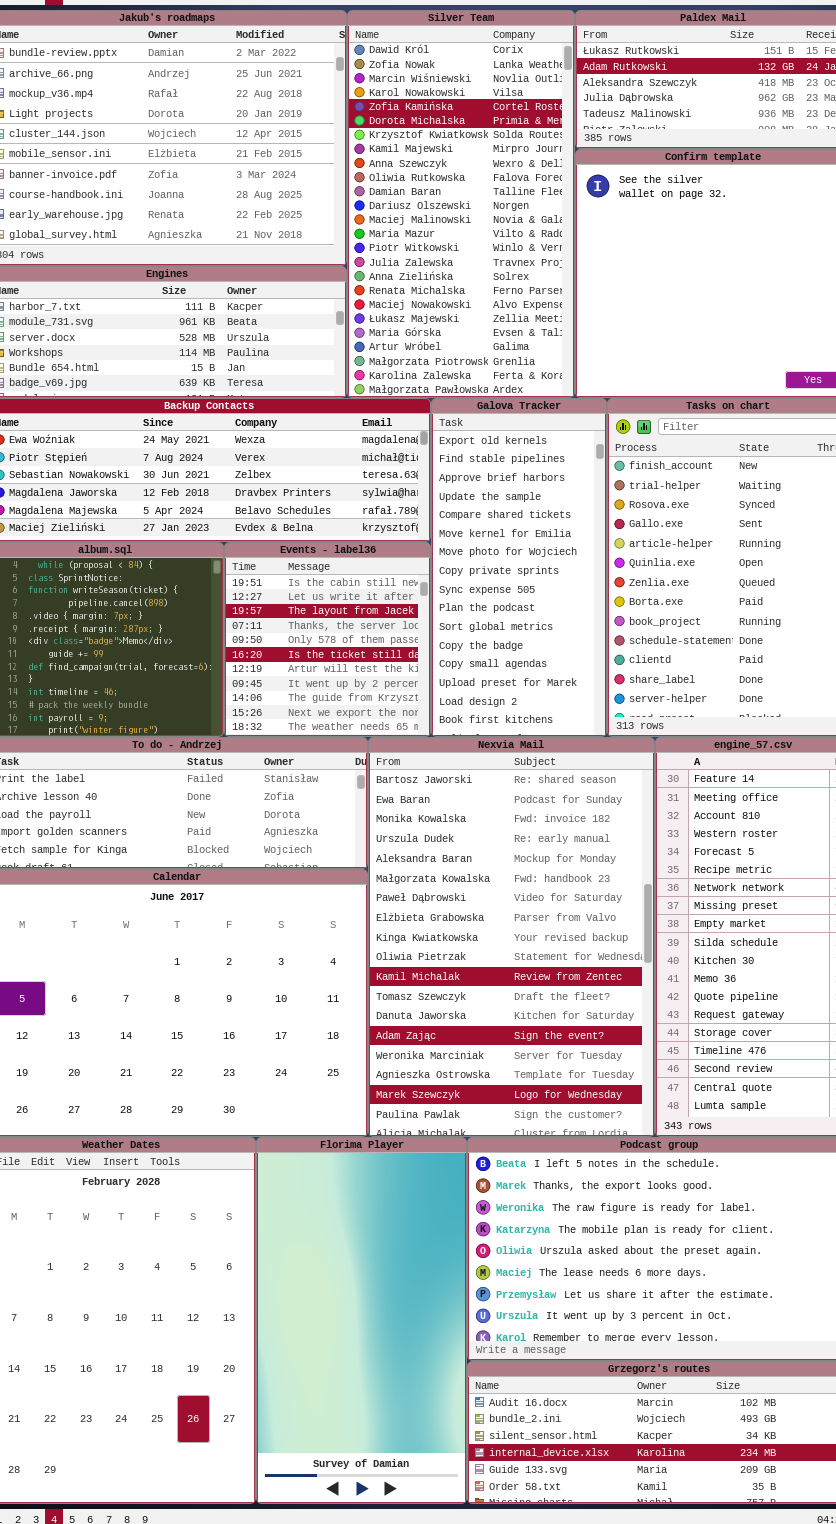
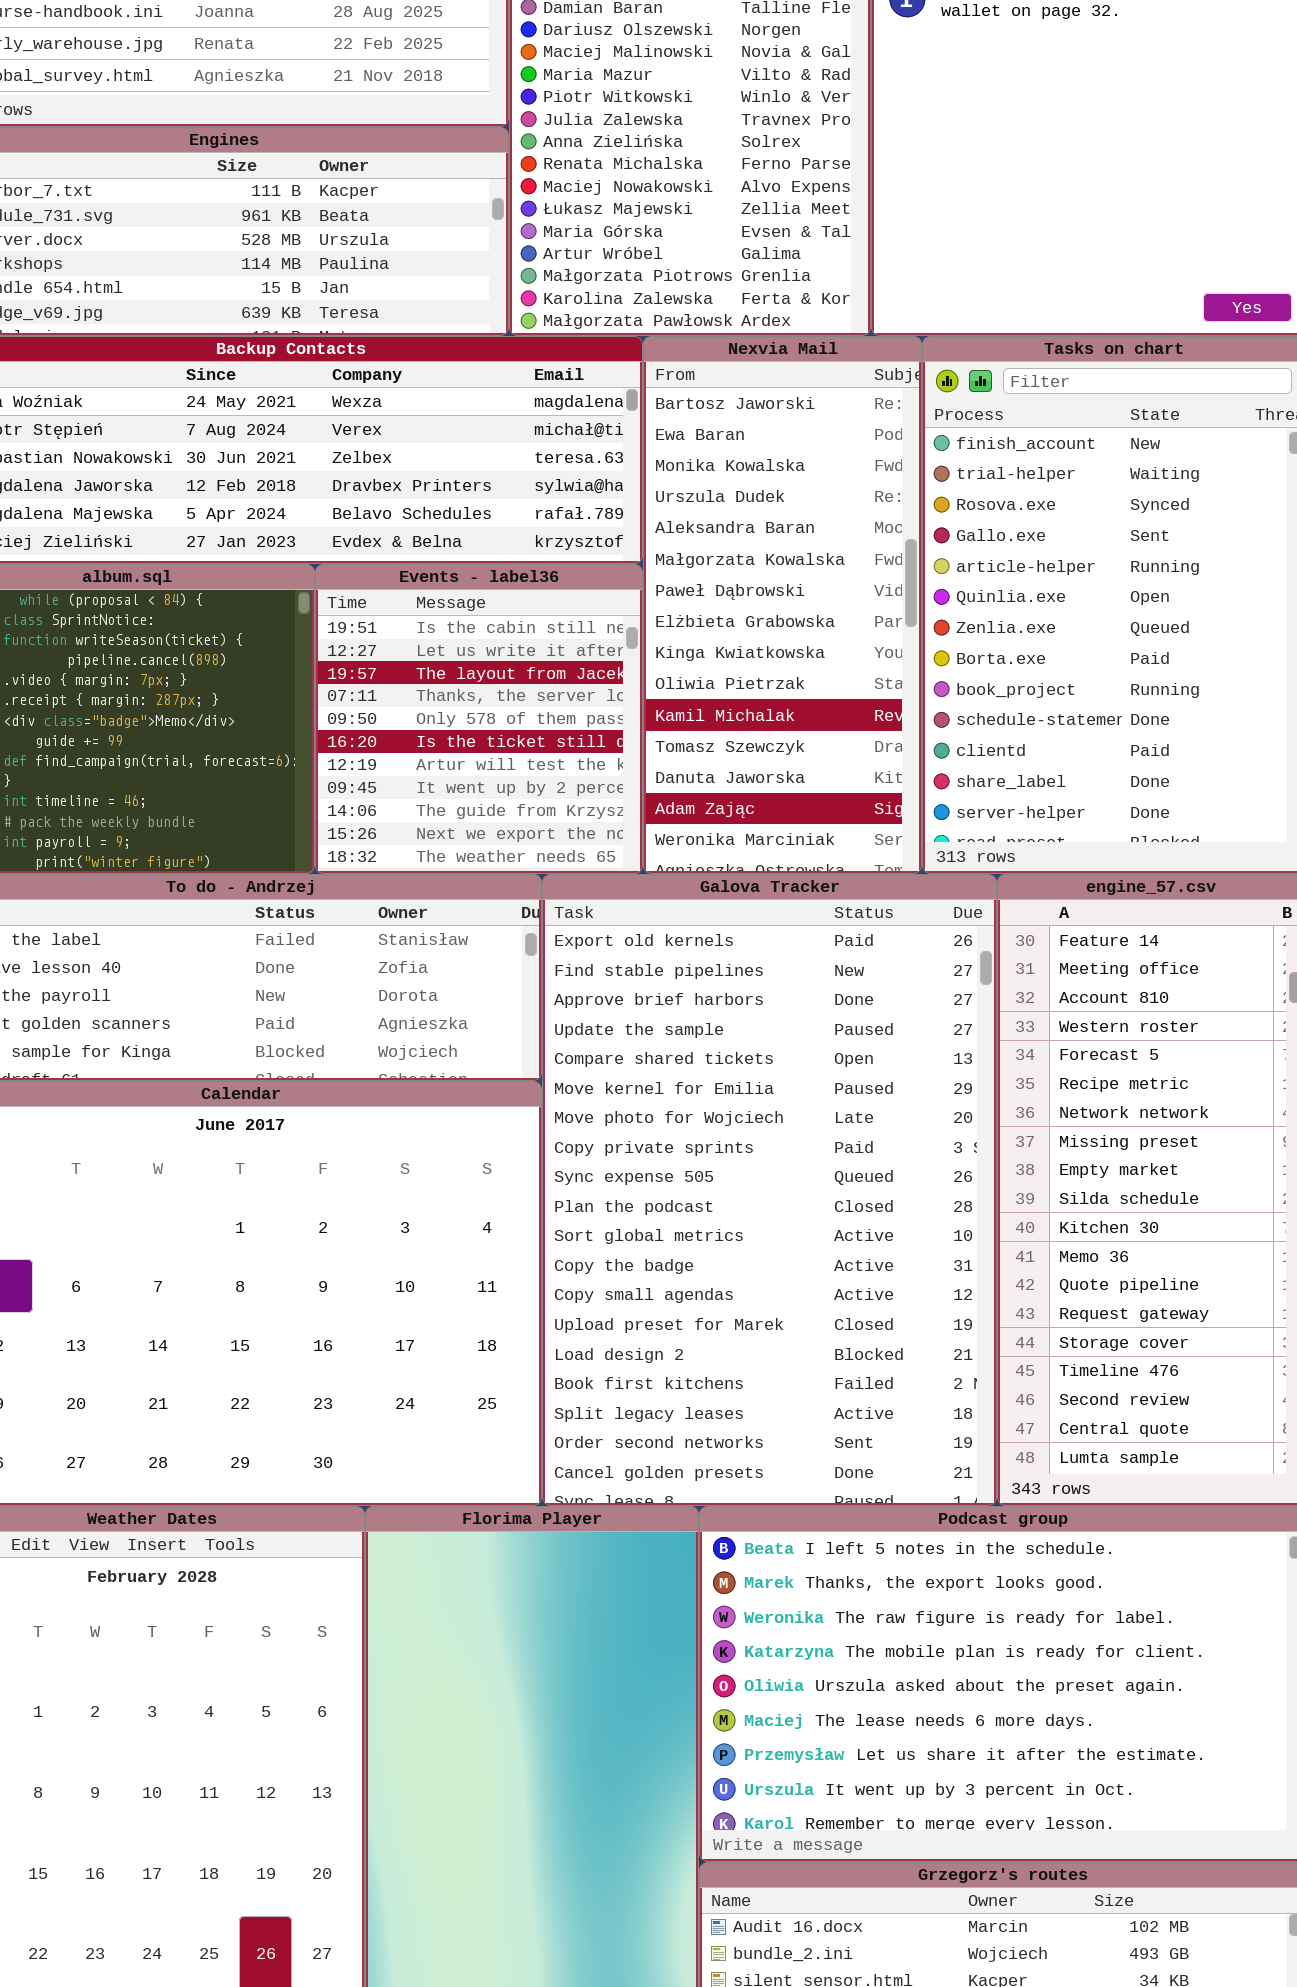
Galova Tracker: [431,398,607,737] -> [542,874,997,1506], moved, resized
Nexvia Mail: [368,737,655,1137] -> [643,336,922,874], moved, resized

